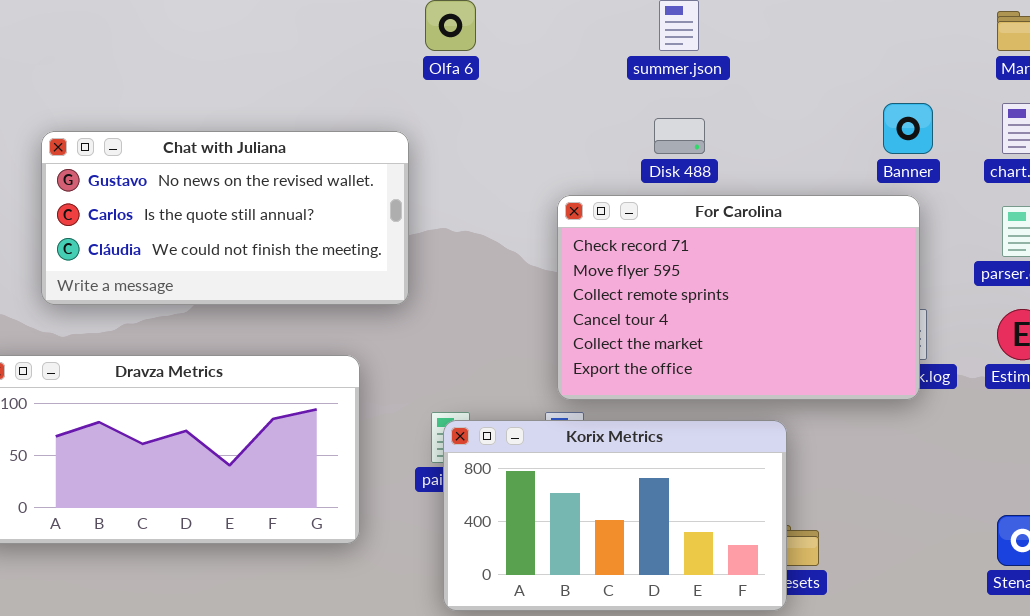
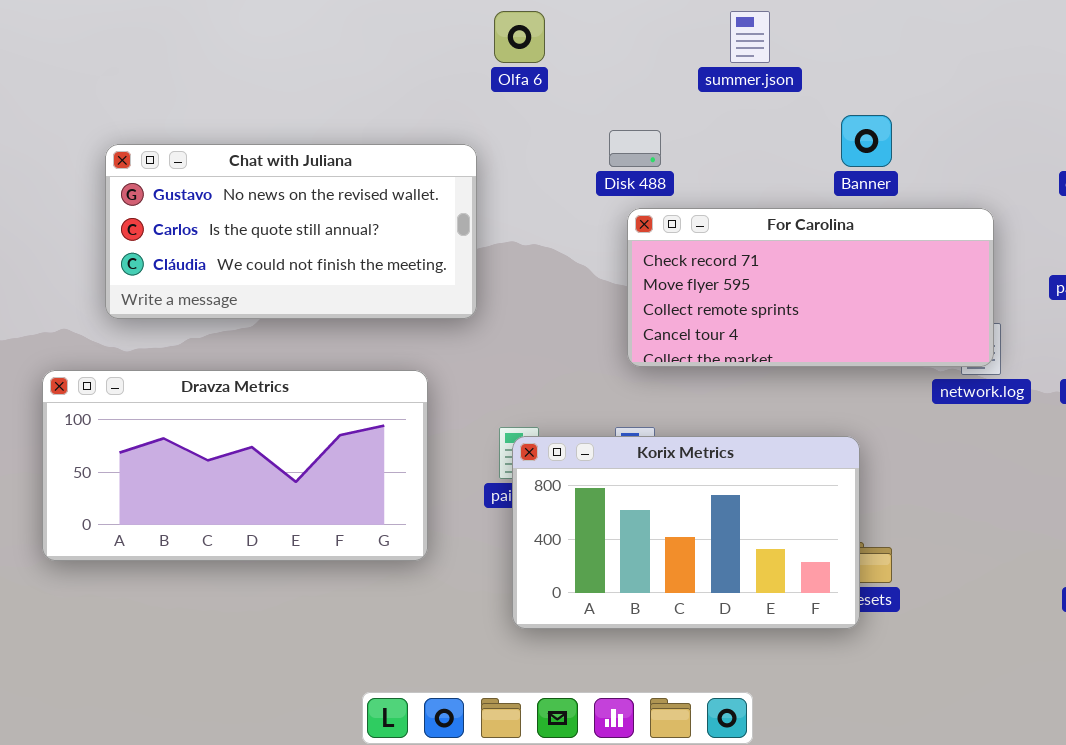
Banner: [883,103,933,154] -> [841,115,892,167], moved
Disk 488: [654,118,705,154] -> [609,130,661,167], moved
For Carolina: [557,195,920,400] -> [627,208,994,367], resized

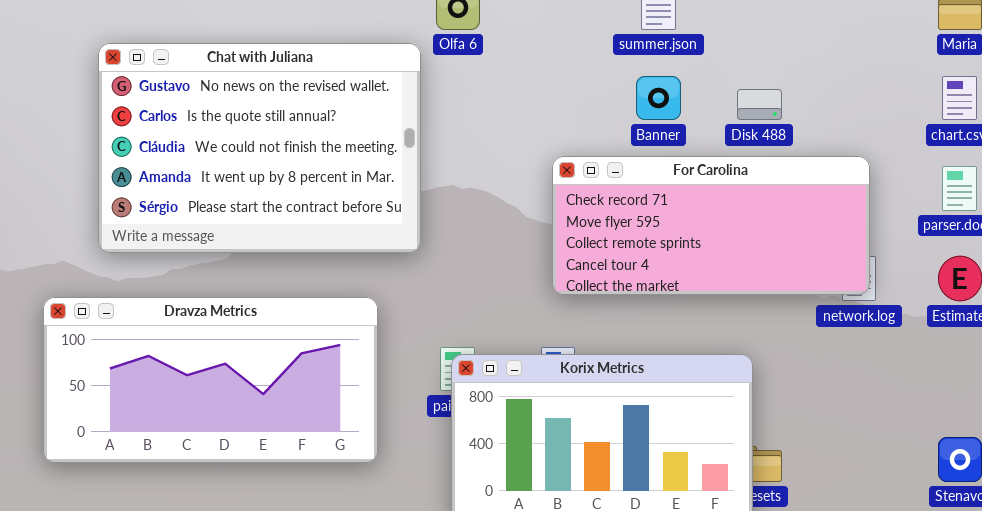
Banner: [841,115,892,167] -> [636,76,681,120], moved
Disk 488: [609,130,661,167] -> [737,89,782,120], moved
Chat with Juliana: [105,144,477,319] -> [98,43,421,253], resized

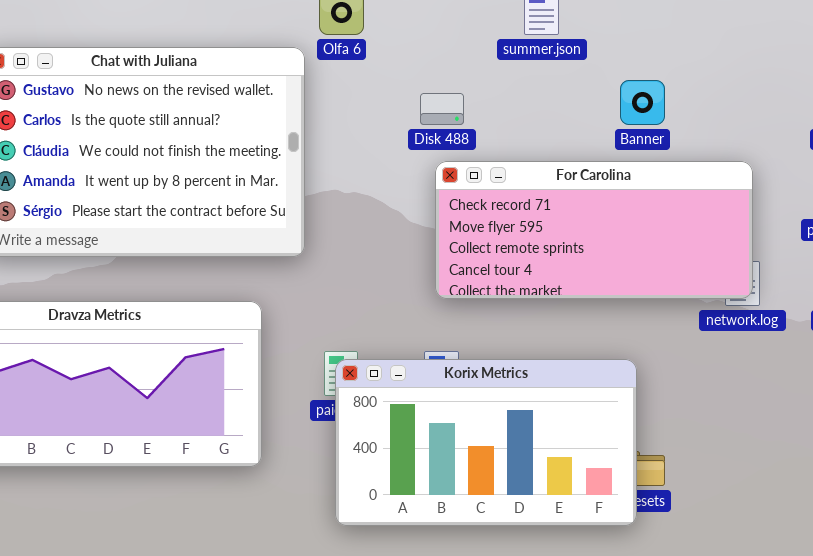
Banner: [636,76,681,120] -> [620,80,665,125], moved
Disk 488: [737,89,782,120] -> [420,93,464,125], moved

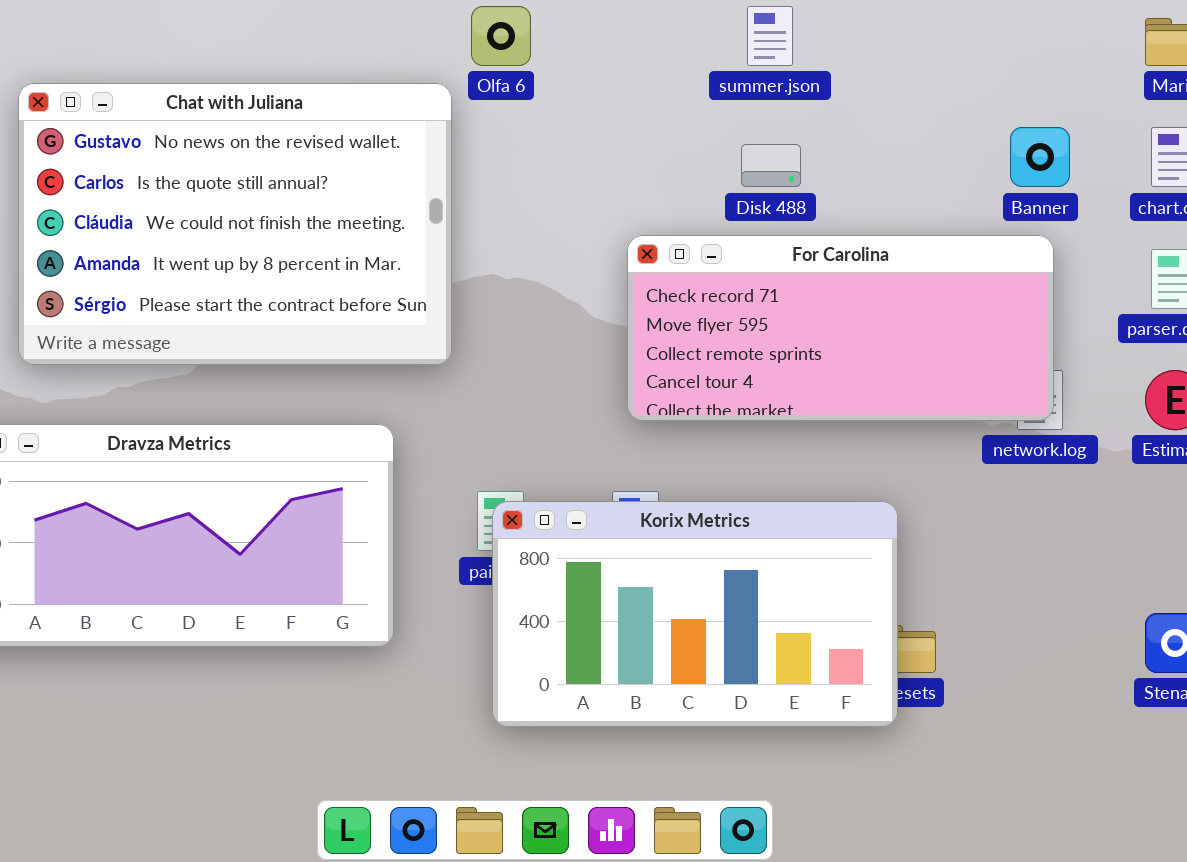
Banner: [620,80,665,125] -> [1010,127,1070,187], moved
Disk 488: [420,93,464,125] -> [741,144,801,187], moved

